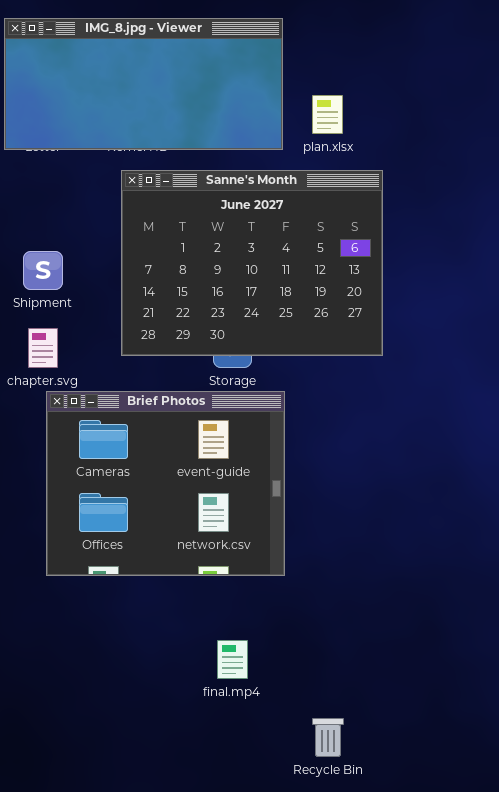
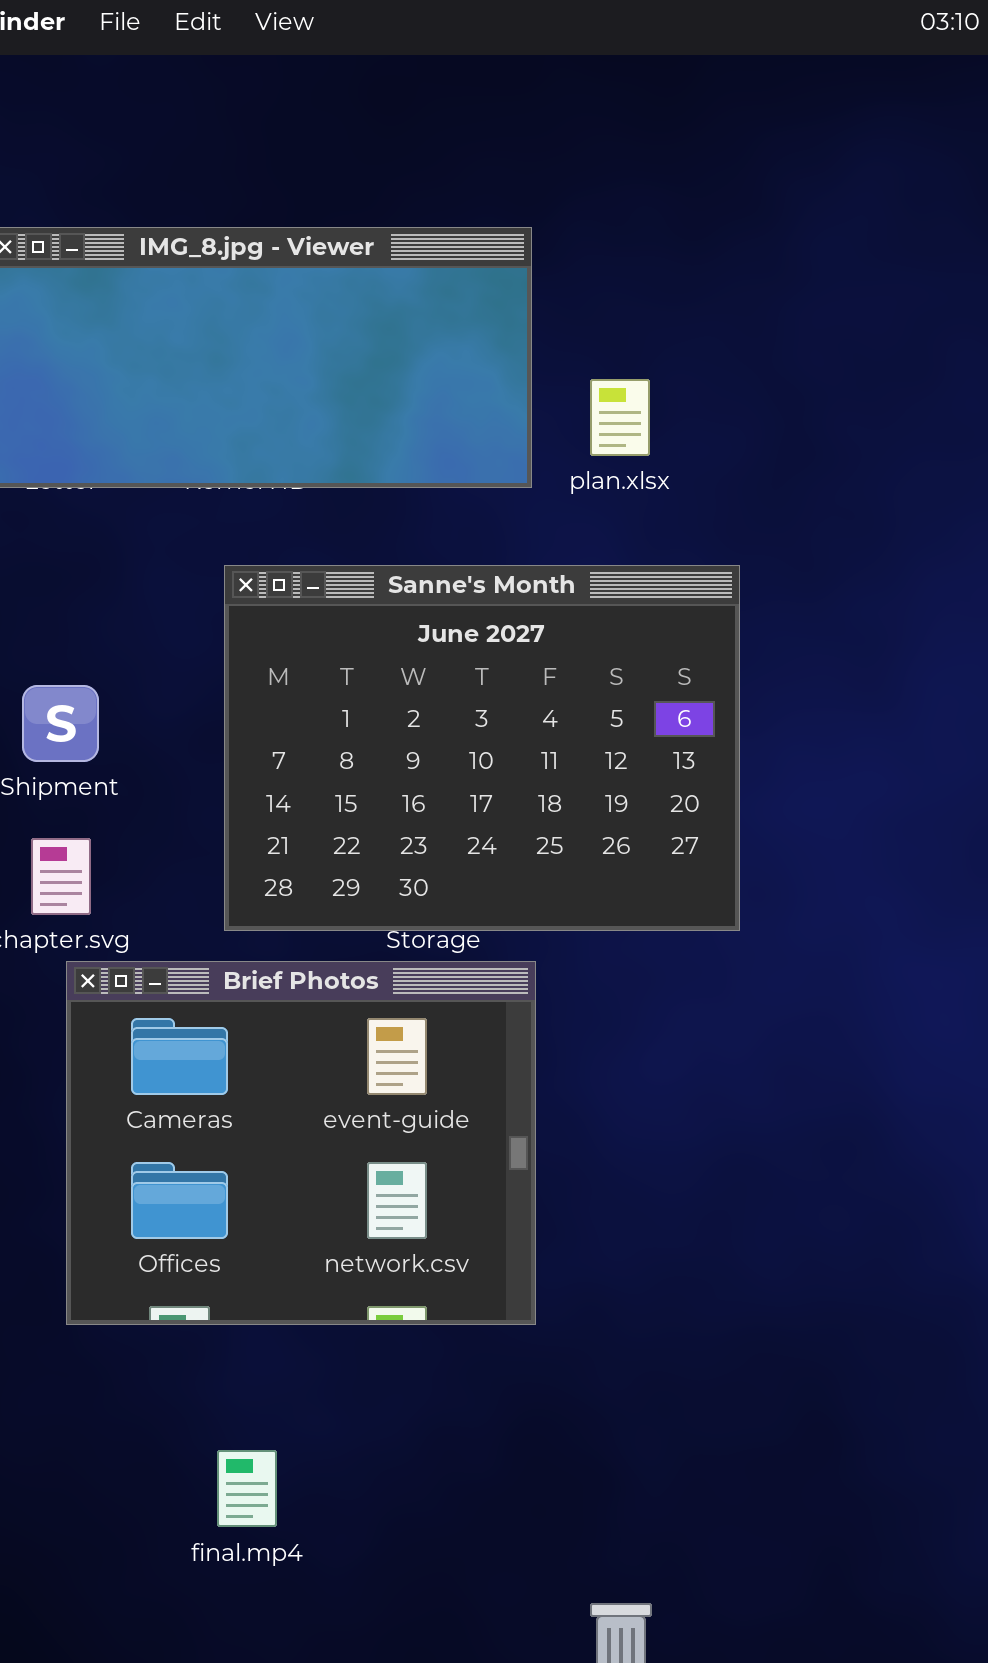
Sanne's Month: [121,170,383,356] -> [224,565,740,931], moved
final.mp4: [217,640,248,679] -> [217,1450,277,1527], moved

